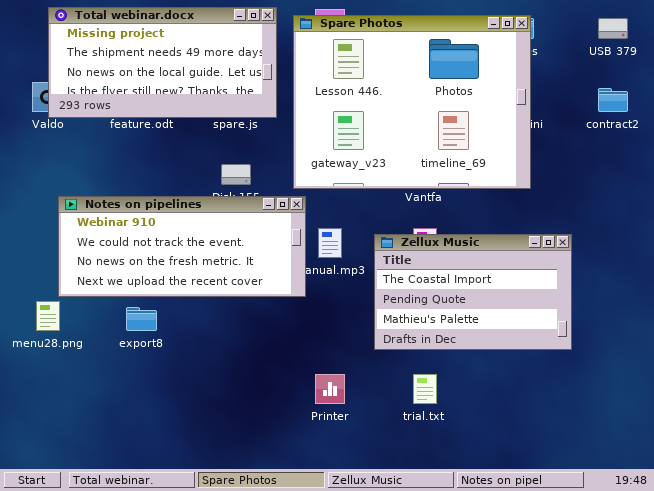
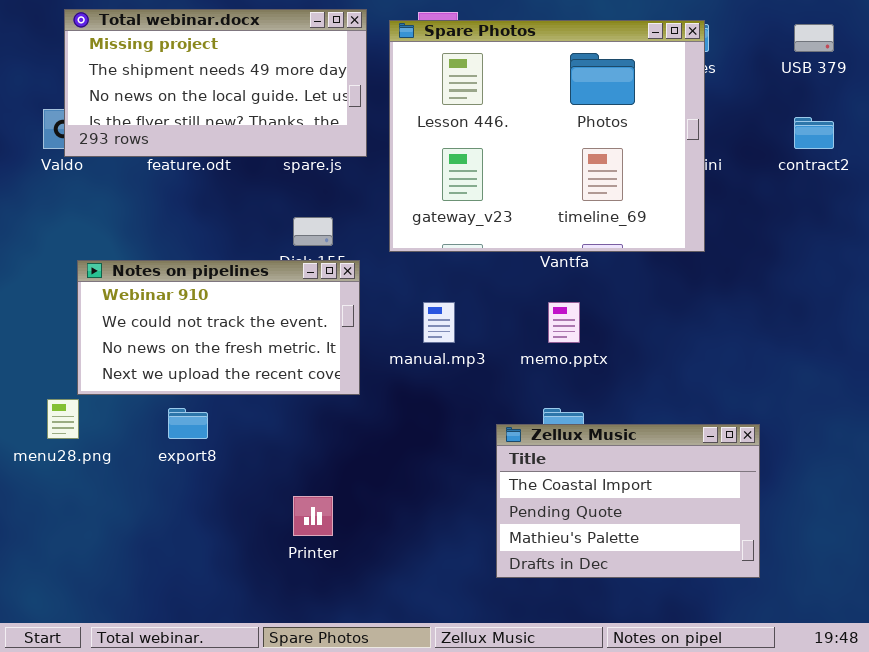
Notes on pipelines: [58,196,306,297] -> [77,260,360,395], resized
Zellux Music: [374,234,572,350] -> [496,424,760,578], moved
Printer: [315,374,345,404] -> [293,496,333,536], moved

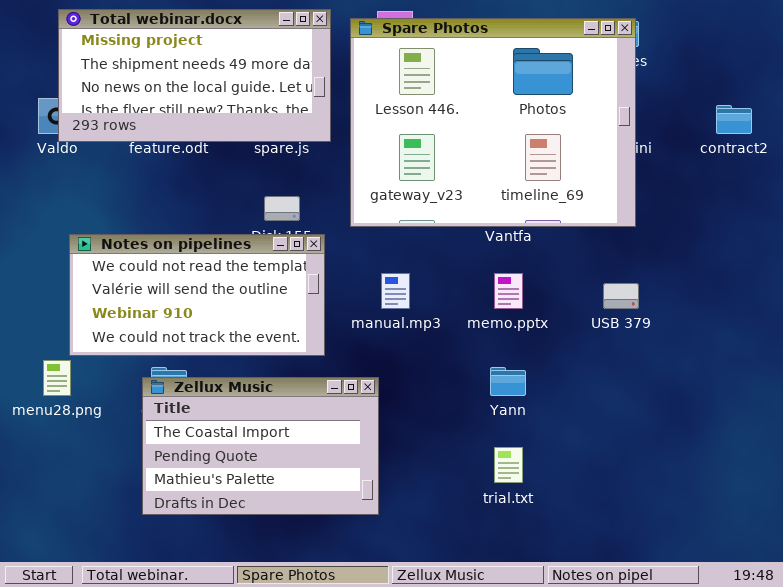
USB 379: [794,24,834,52] -> [603,283,639,309], moved
Notes on pipelines: [77,260,360,395] -> [69,234,325,356], scrolled up 2 rows
Zellux Music: [496,424,760,578] -> [142,377,379,515], moved

